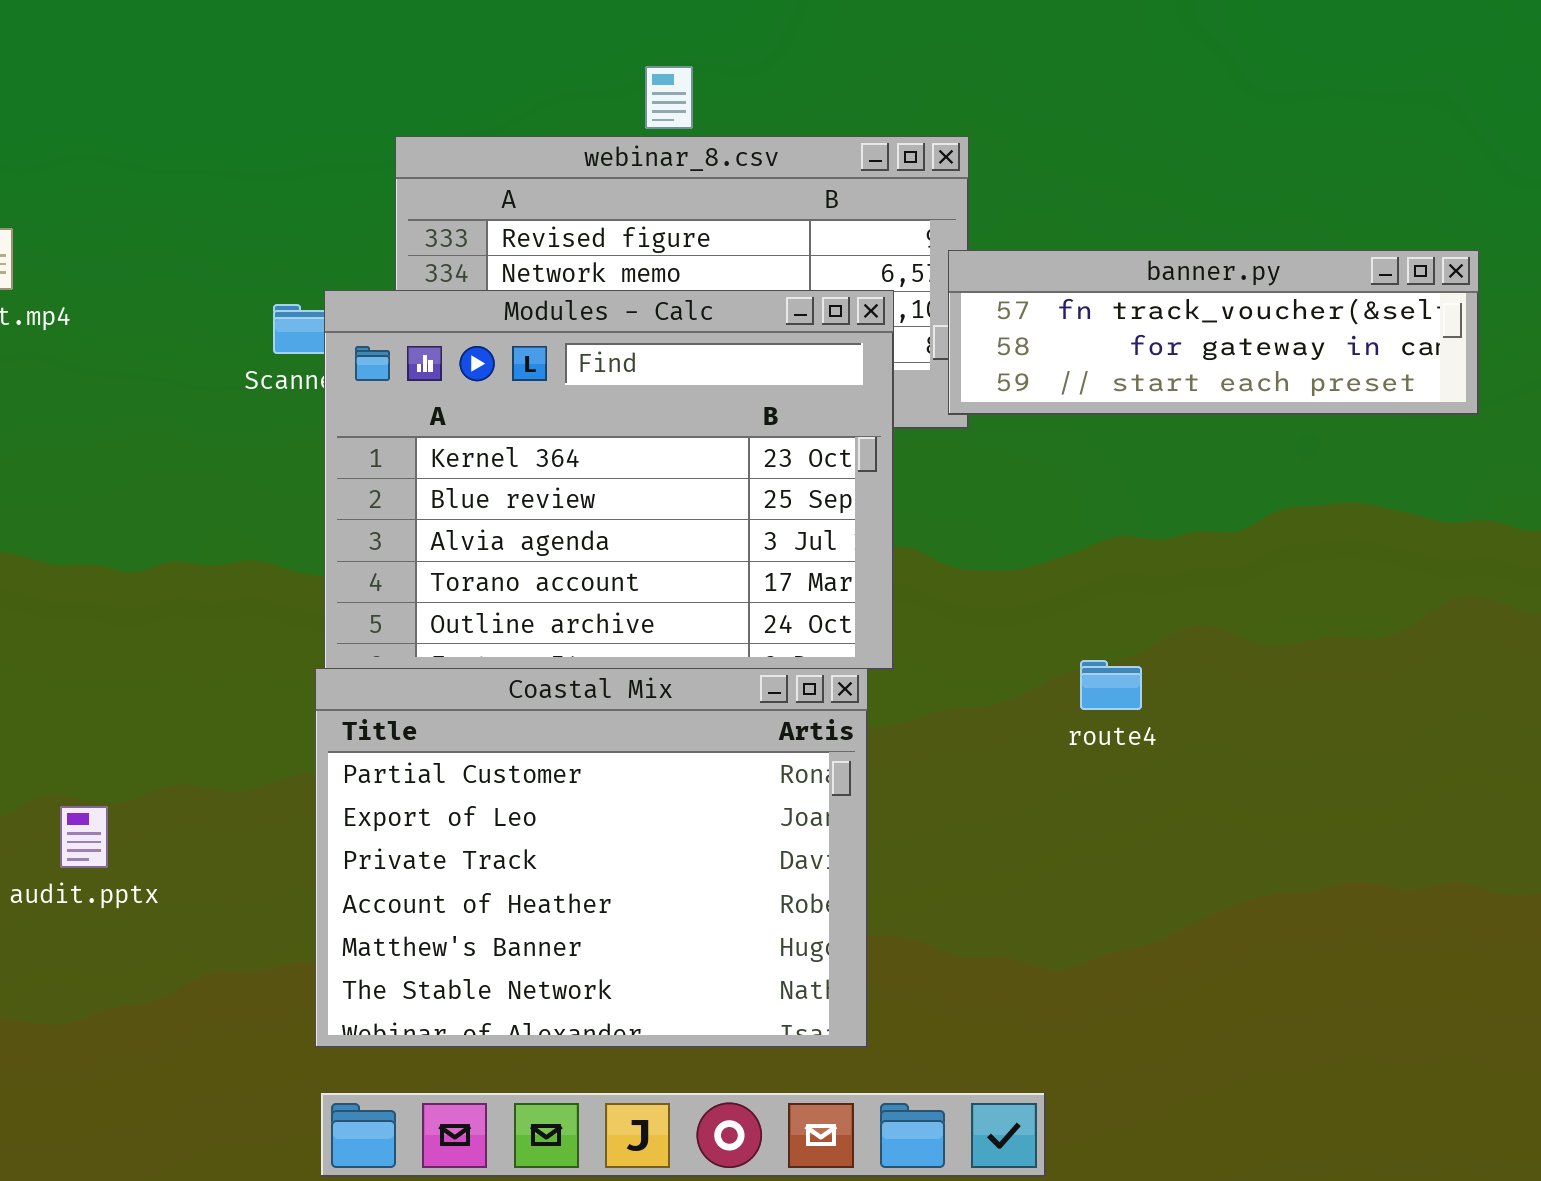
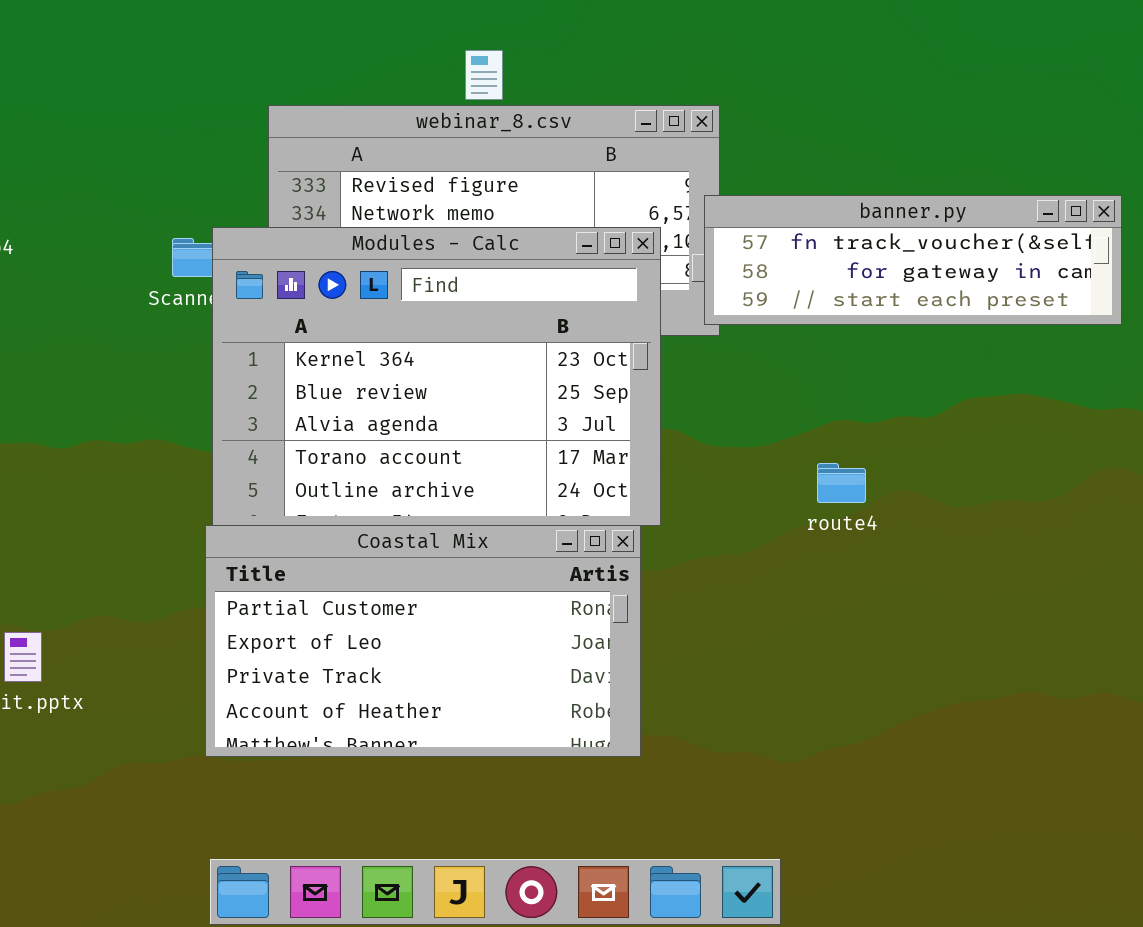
route4: [1080,660,1142,710] -> [817,463,866,503], moved
Coastal Mix: [315,668,868,1048] -> [205,525,641,757], resized

